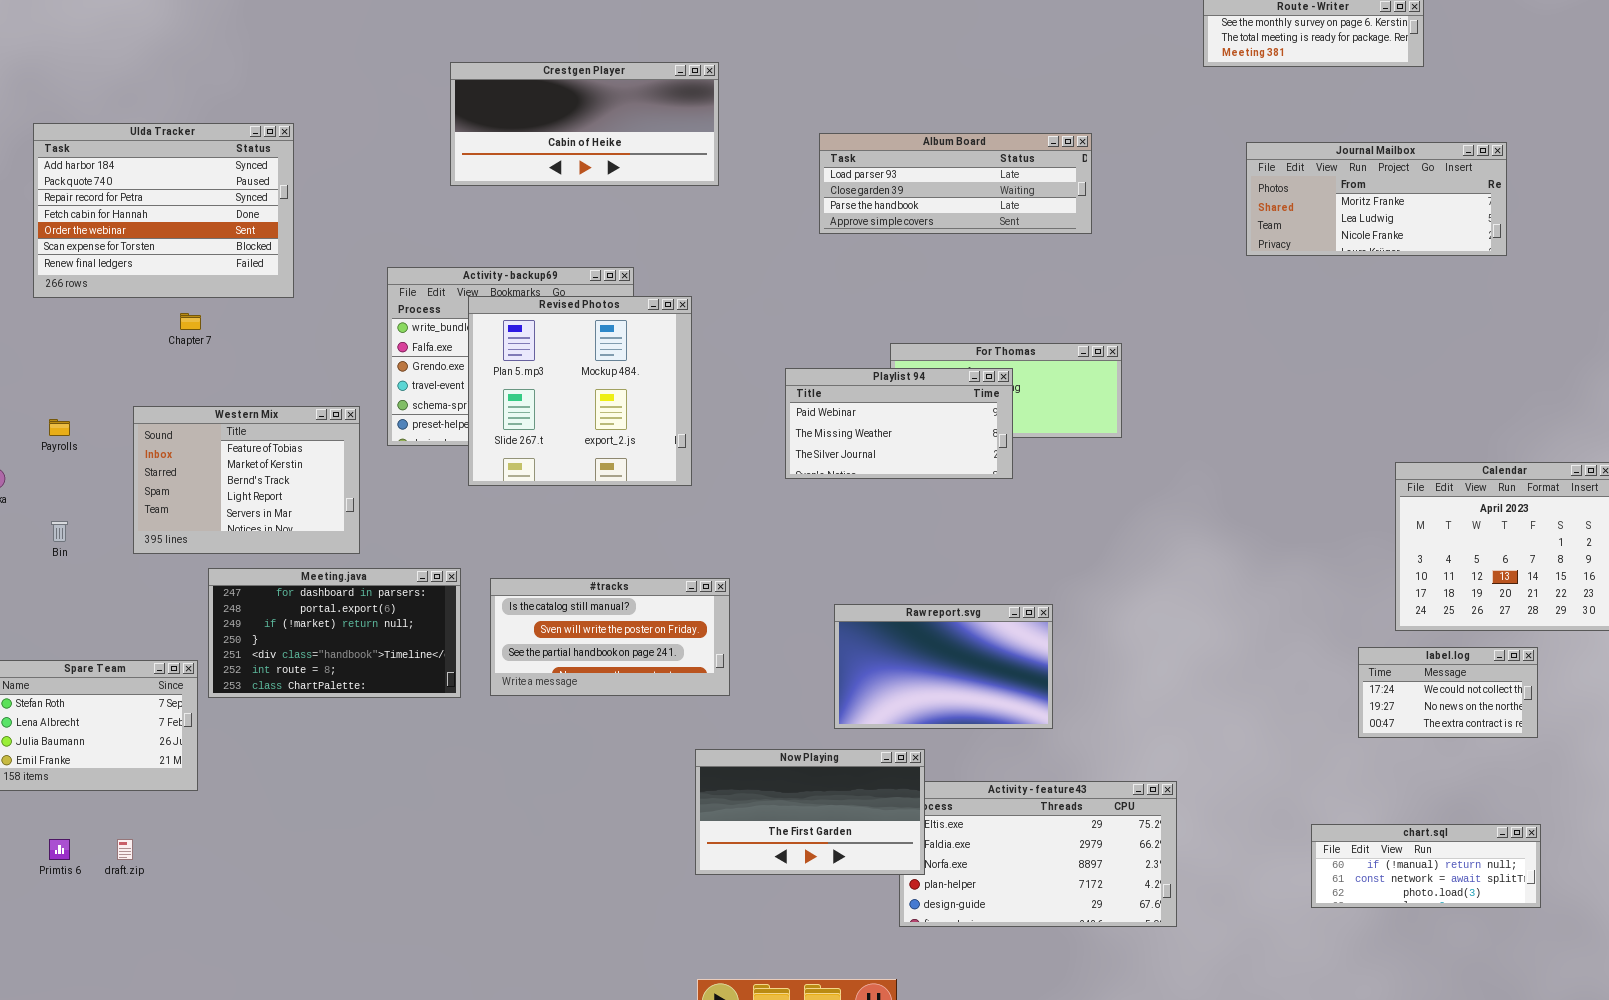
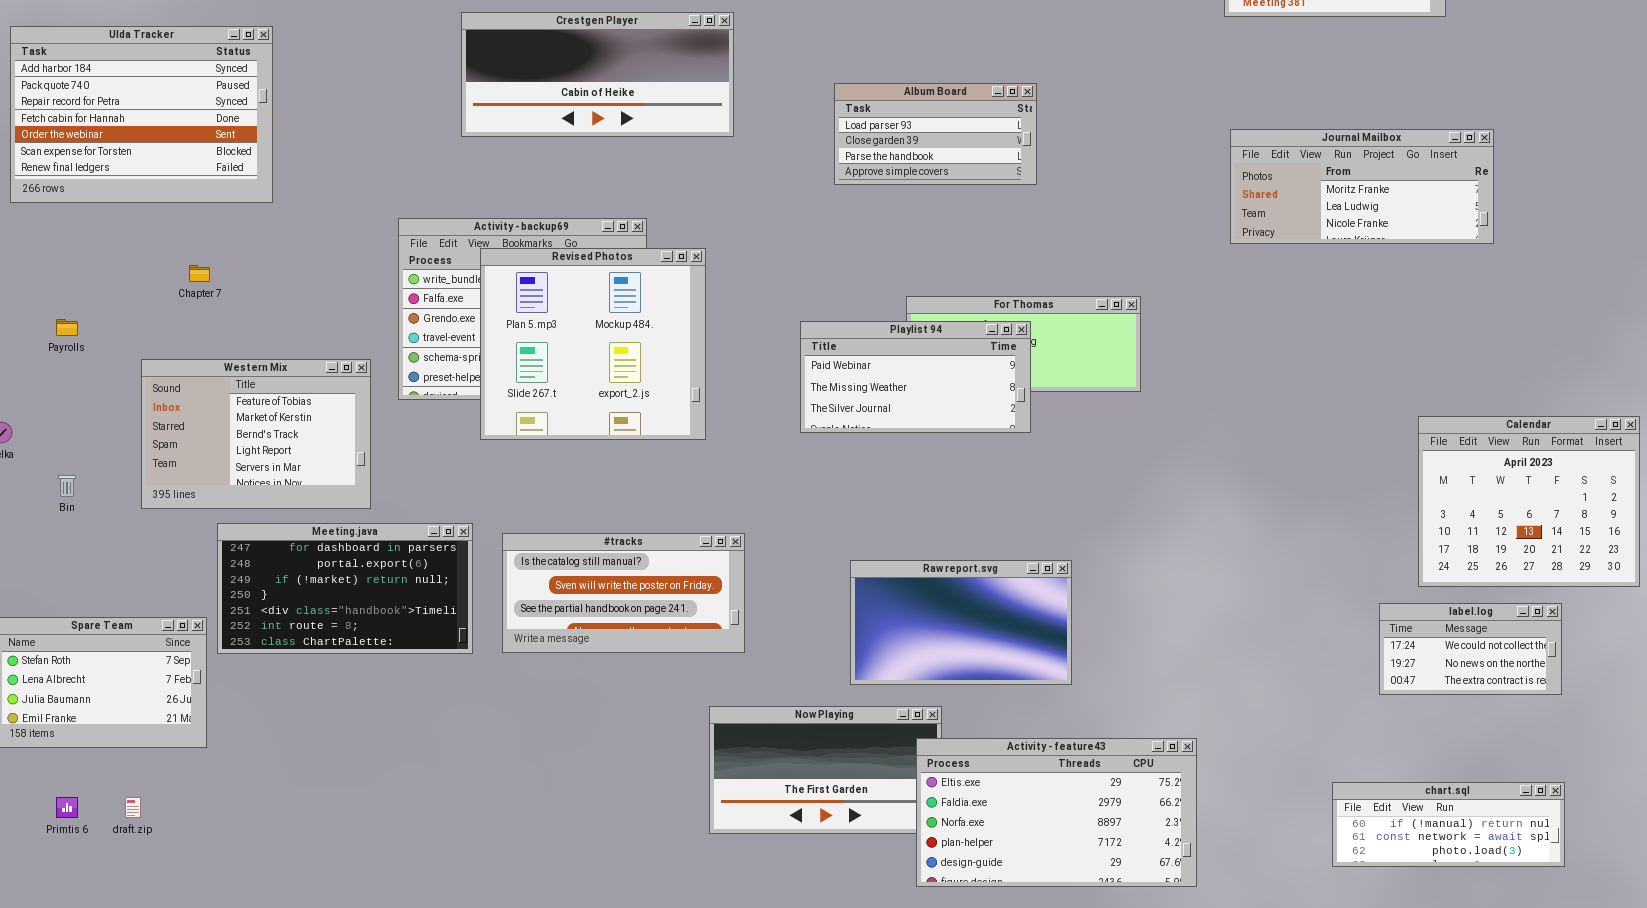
Ulda Tracker: [33,123,294,298] -> [10,26,273,203], moved
Album Board: [819,133,1092,234] -> [834,83,1037,185], resized
Journal Mailbox: [1246,142,1507,256] -> [1230,129,1494,244], moved
Payrolls: [49,419,70,436] -> [56,319,78,336], moved
Activity - feature43: [899,781,1177,927] -> [916,738,1197,887], raised

